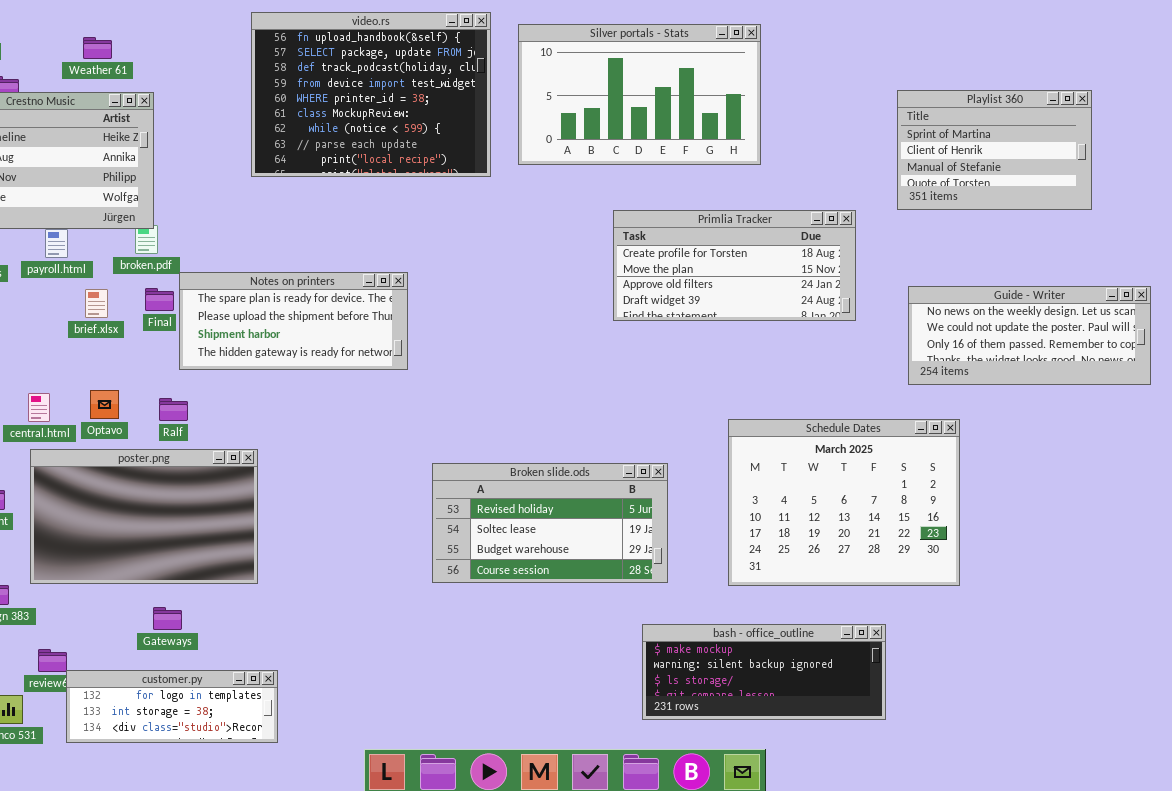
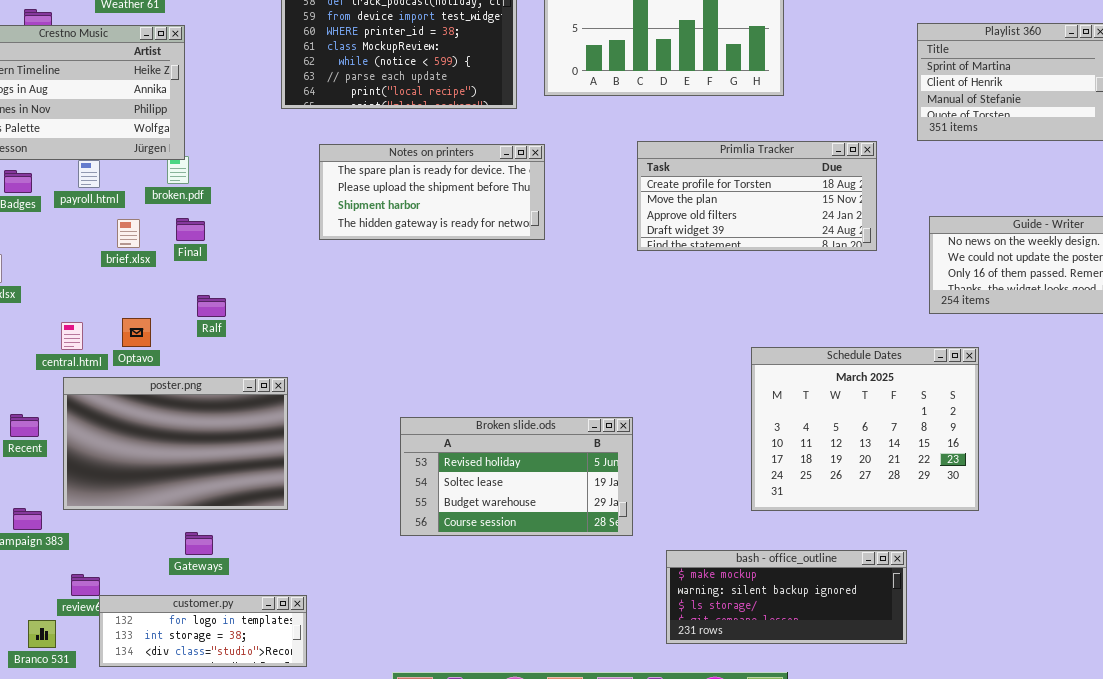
Notes on printers: [179,272,408,370] -> [319,144,545,240], moved
Ralf: [159,398,188,421] -> [197,295,226,317], moved
Broken slide.ods: [432,463,668,583] -> [400,417,633,536], moved

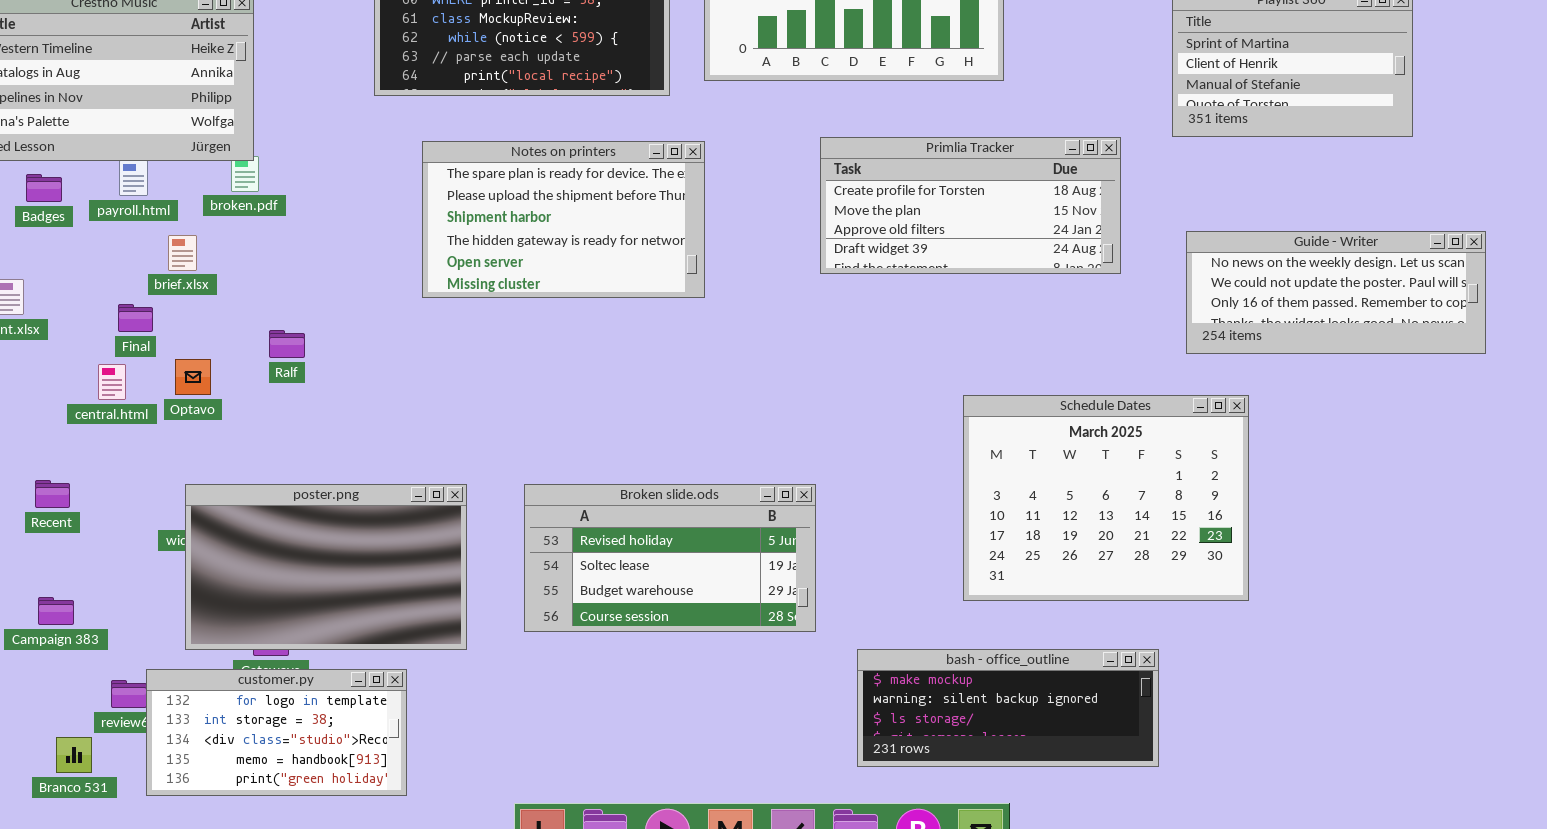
Notes on printers: [319,144,545,240] -> [422,141,705,298], resized
Final: [176,218,205,241] -> [118,304,153,332], moved
poster.png: [63,377,288,510] -> [185,484,467,650], moved
customer.py: [99,595,307,667] -> [146,669,407,796], resized

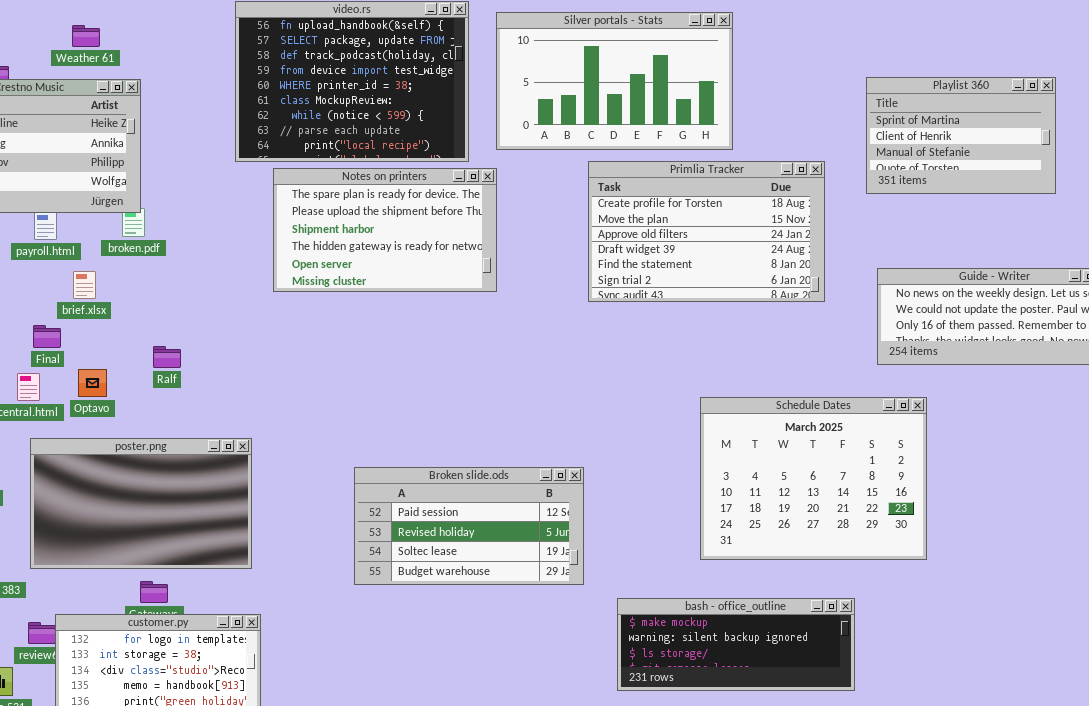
Primlia Tracker: [820,137,1121,274] -> [588,161,825,302], resized
Notes on printers: [422,141,705,298] -> [273,168,497,292], moved
poster.png: [185,484,467,650] -> [30,438,252,569], moved
Broken slide.ods: [524,484,816,632] -> [354,467,584,585], scrolled up 1 row

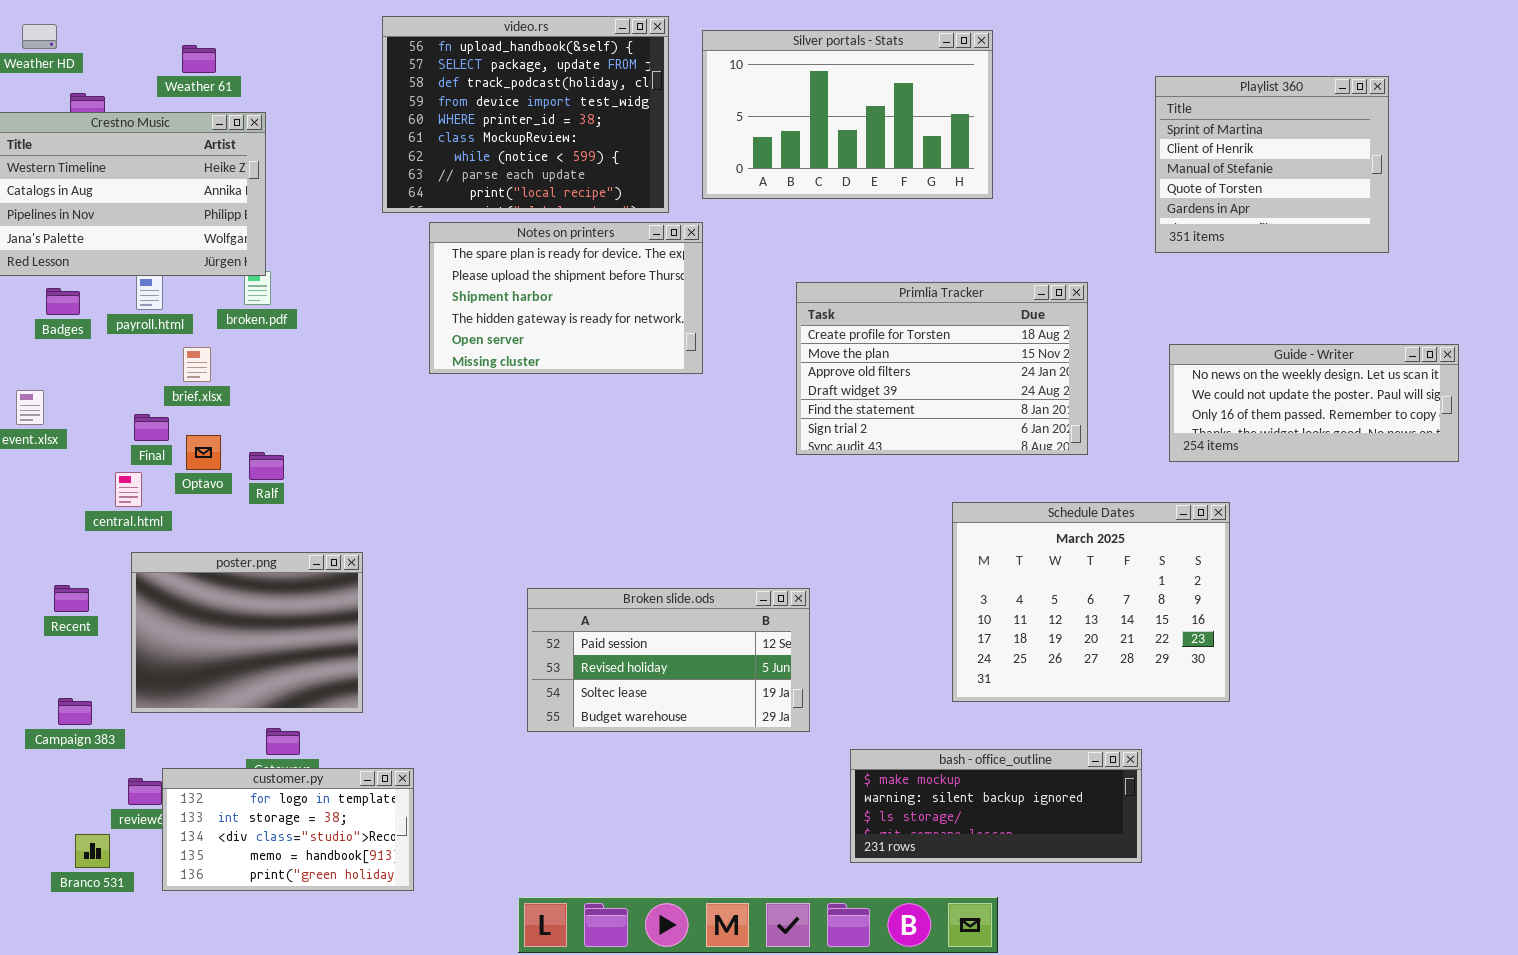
Playlist 360: [866,77,1056,194] -> [1155,76,1389,253], resized
Primlia Tracker: [588,161,825,302] -> [796,282,1088,455], moved
Ralf: [153,346,181,368] -> [249,452,284,480], moved
Optavo: [78,369,107,397] -> [186,435,221,470], moved
poster.png: [30,438,252,569] -> [131,552,363,713], resized

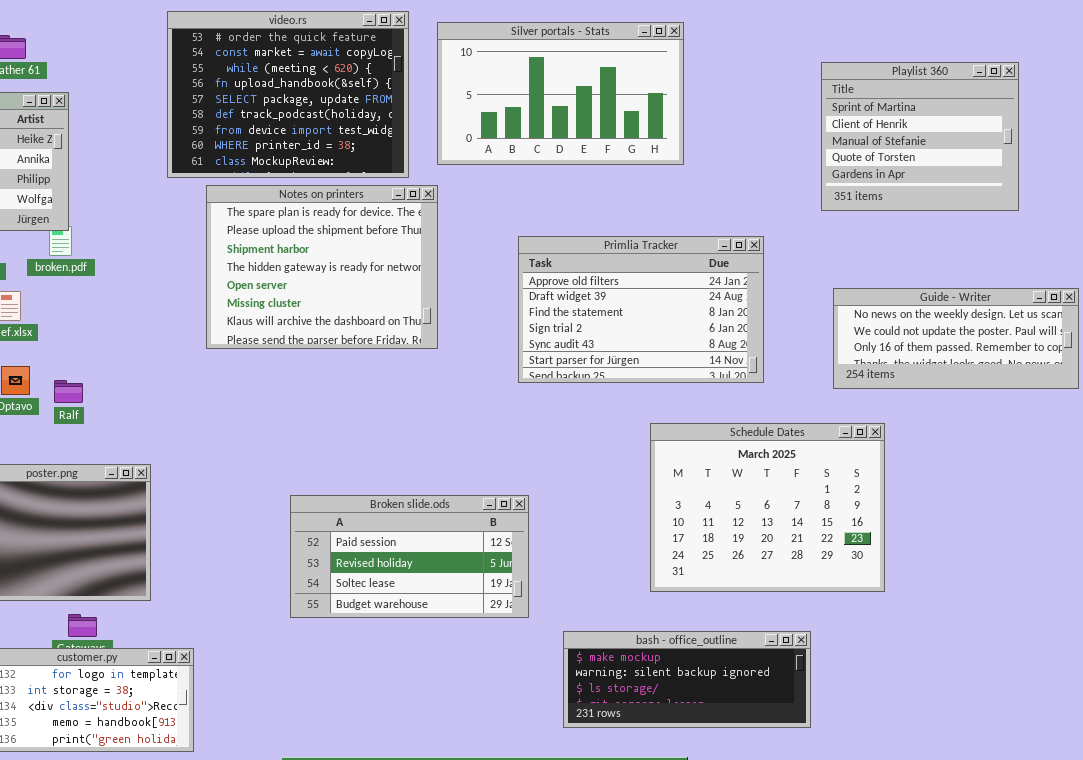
video.rs: [382,16,669,213] -> [167,11,409,178], scrolled up 3 rows
Notes on printers: [429,222,703,374] -> [206,185,438,349], resized
Primlia Tracker: [796,282,1088,455] -> [518,236,764,383], scrolled down 2 rows

